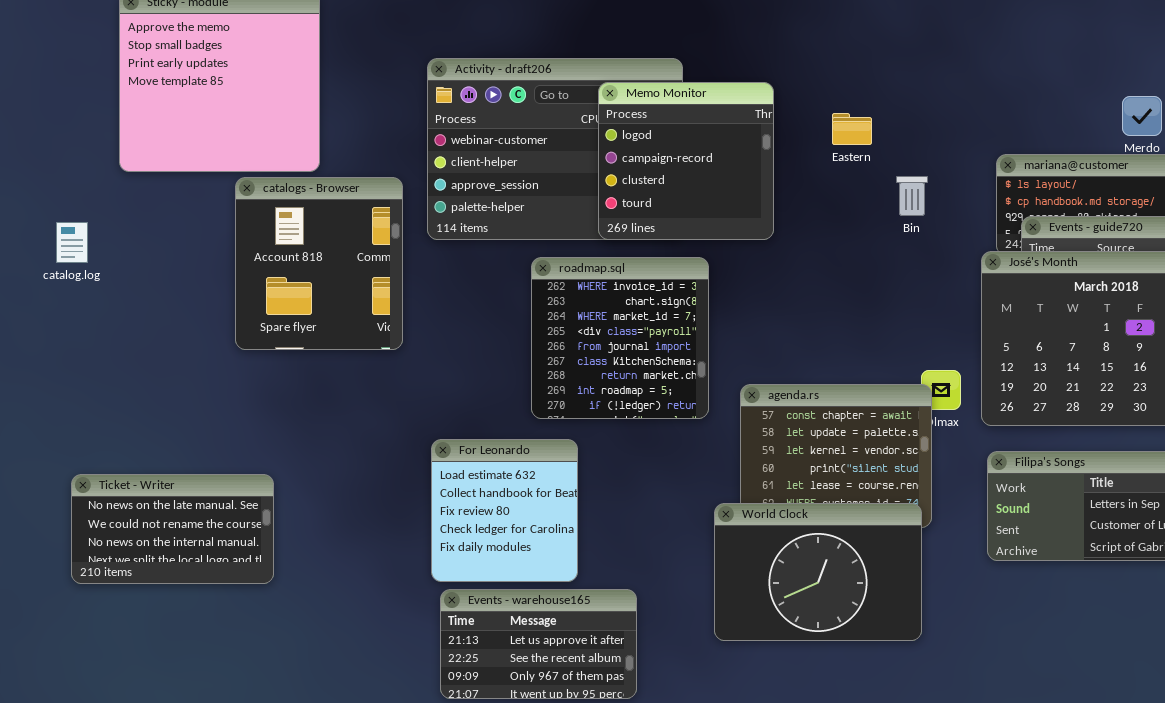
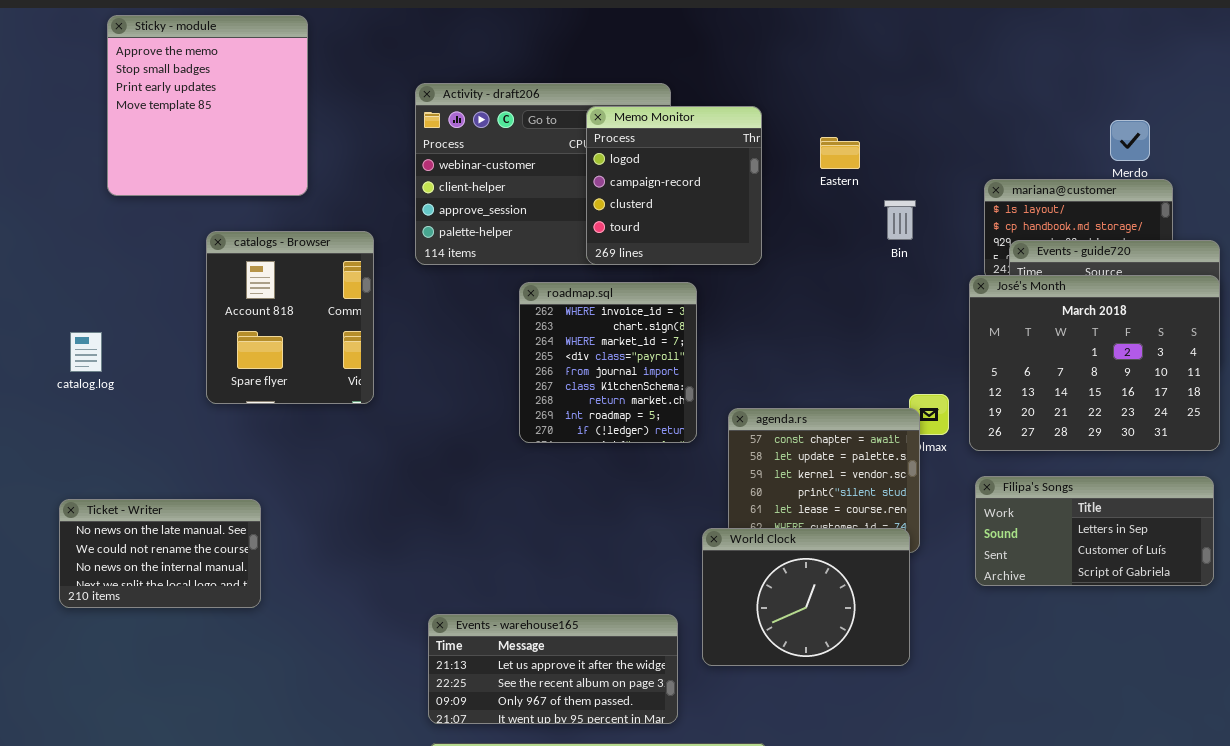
catalogs - Browser: [235,177,403,350] -> [206,231,374,404], moved
catalog.log: [56,222,88,263] -> [70,332,102,372], moved
For Leonardo: [431,439,578,582] -> none, closed
Events - warehouse165: [440,589,637,699] -> [428,614,678,724], resized

